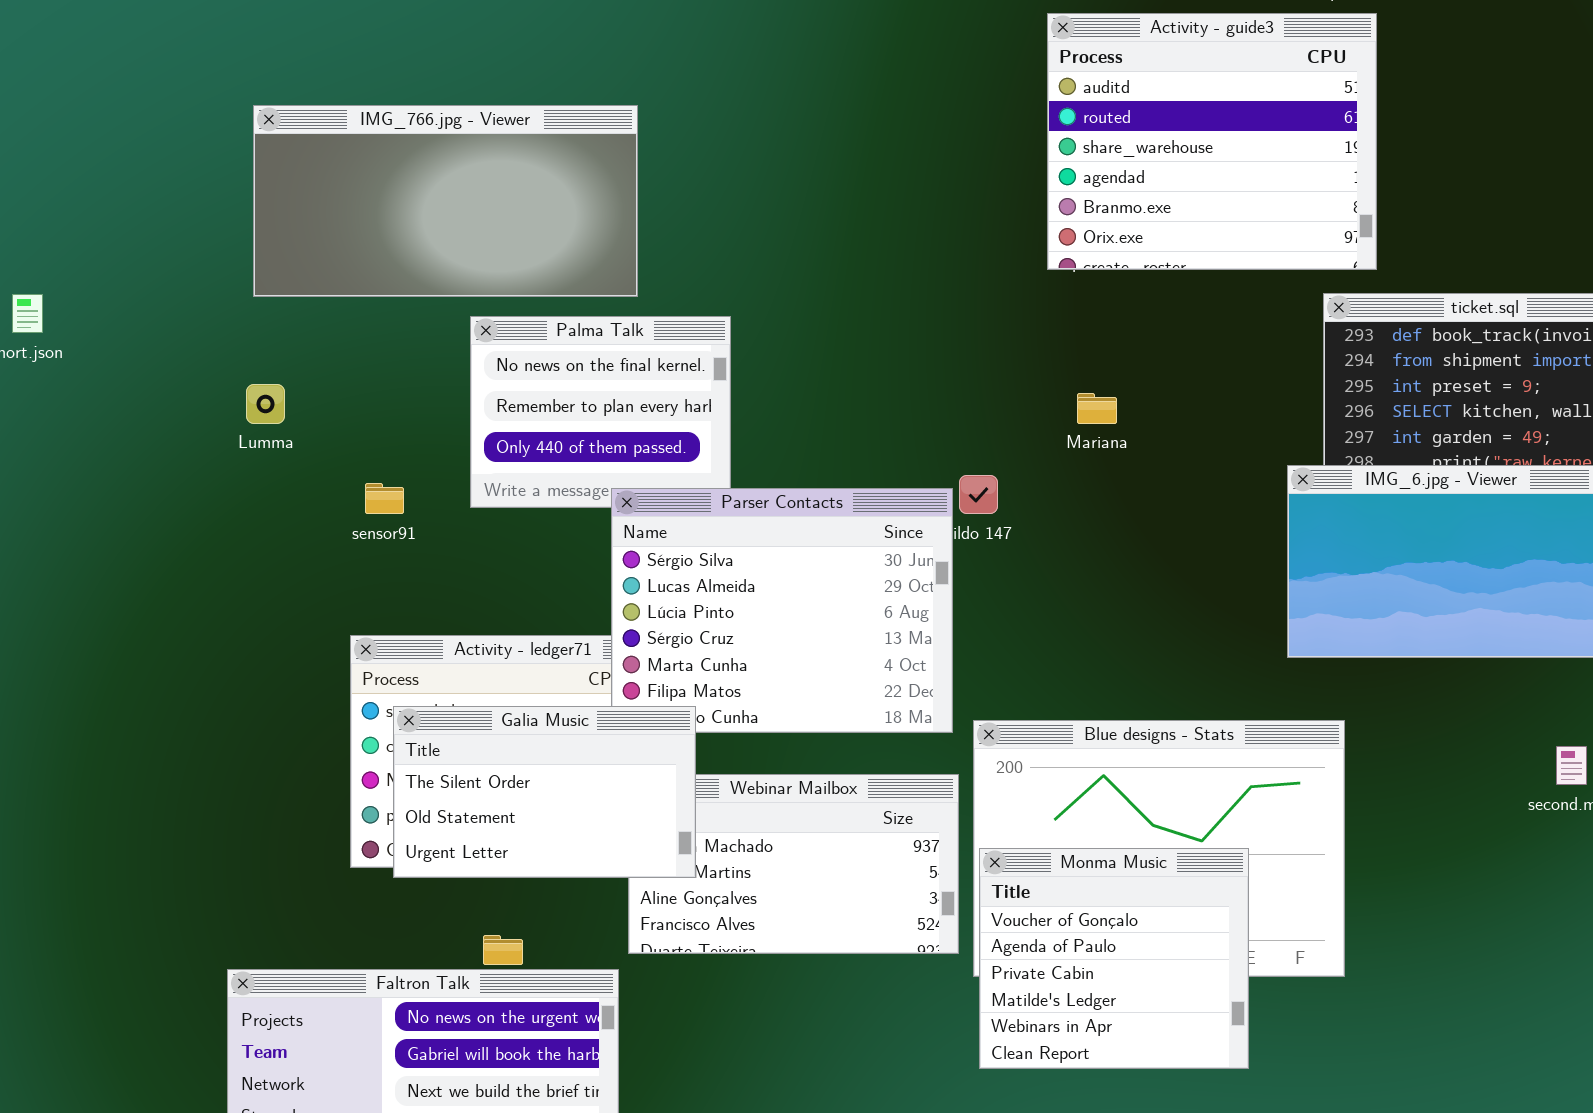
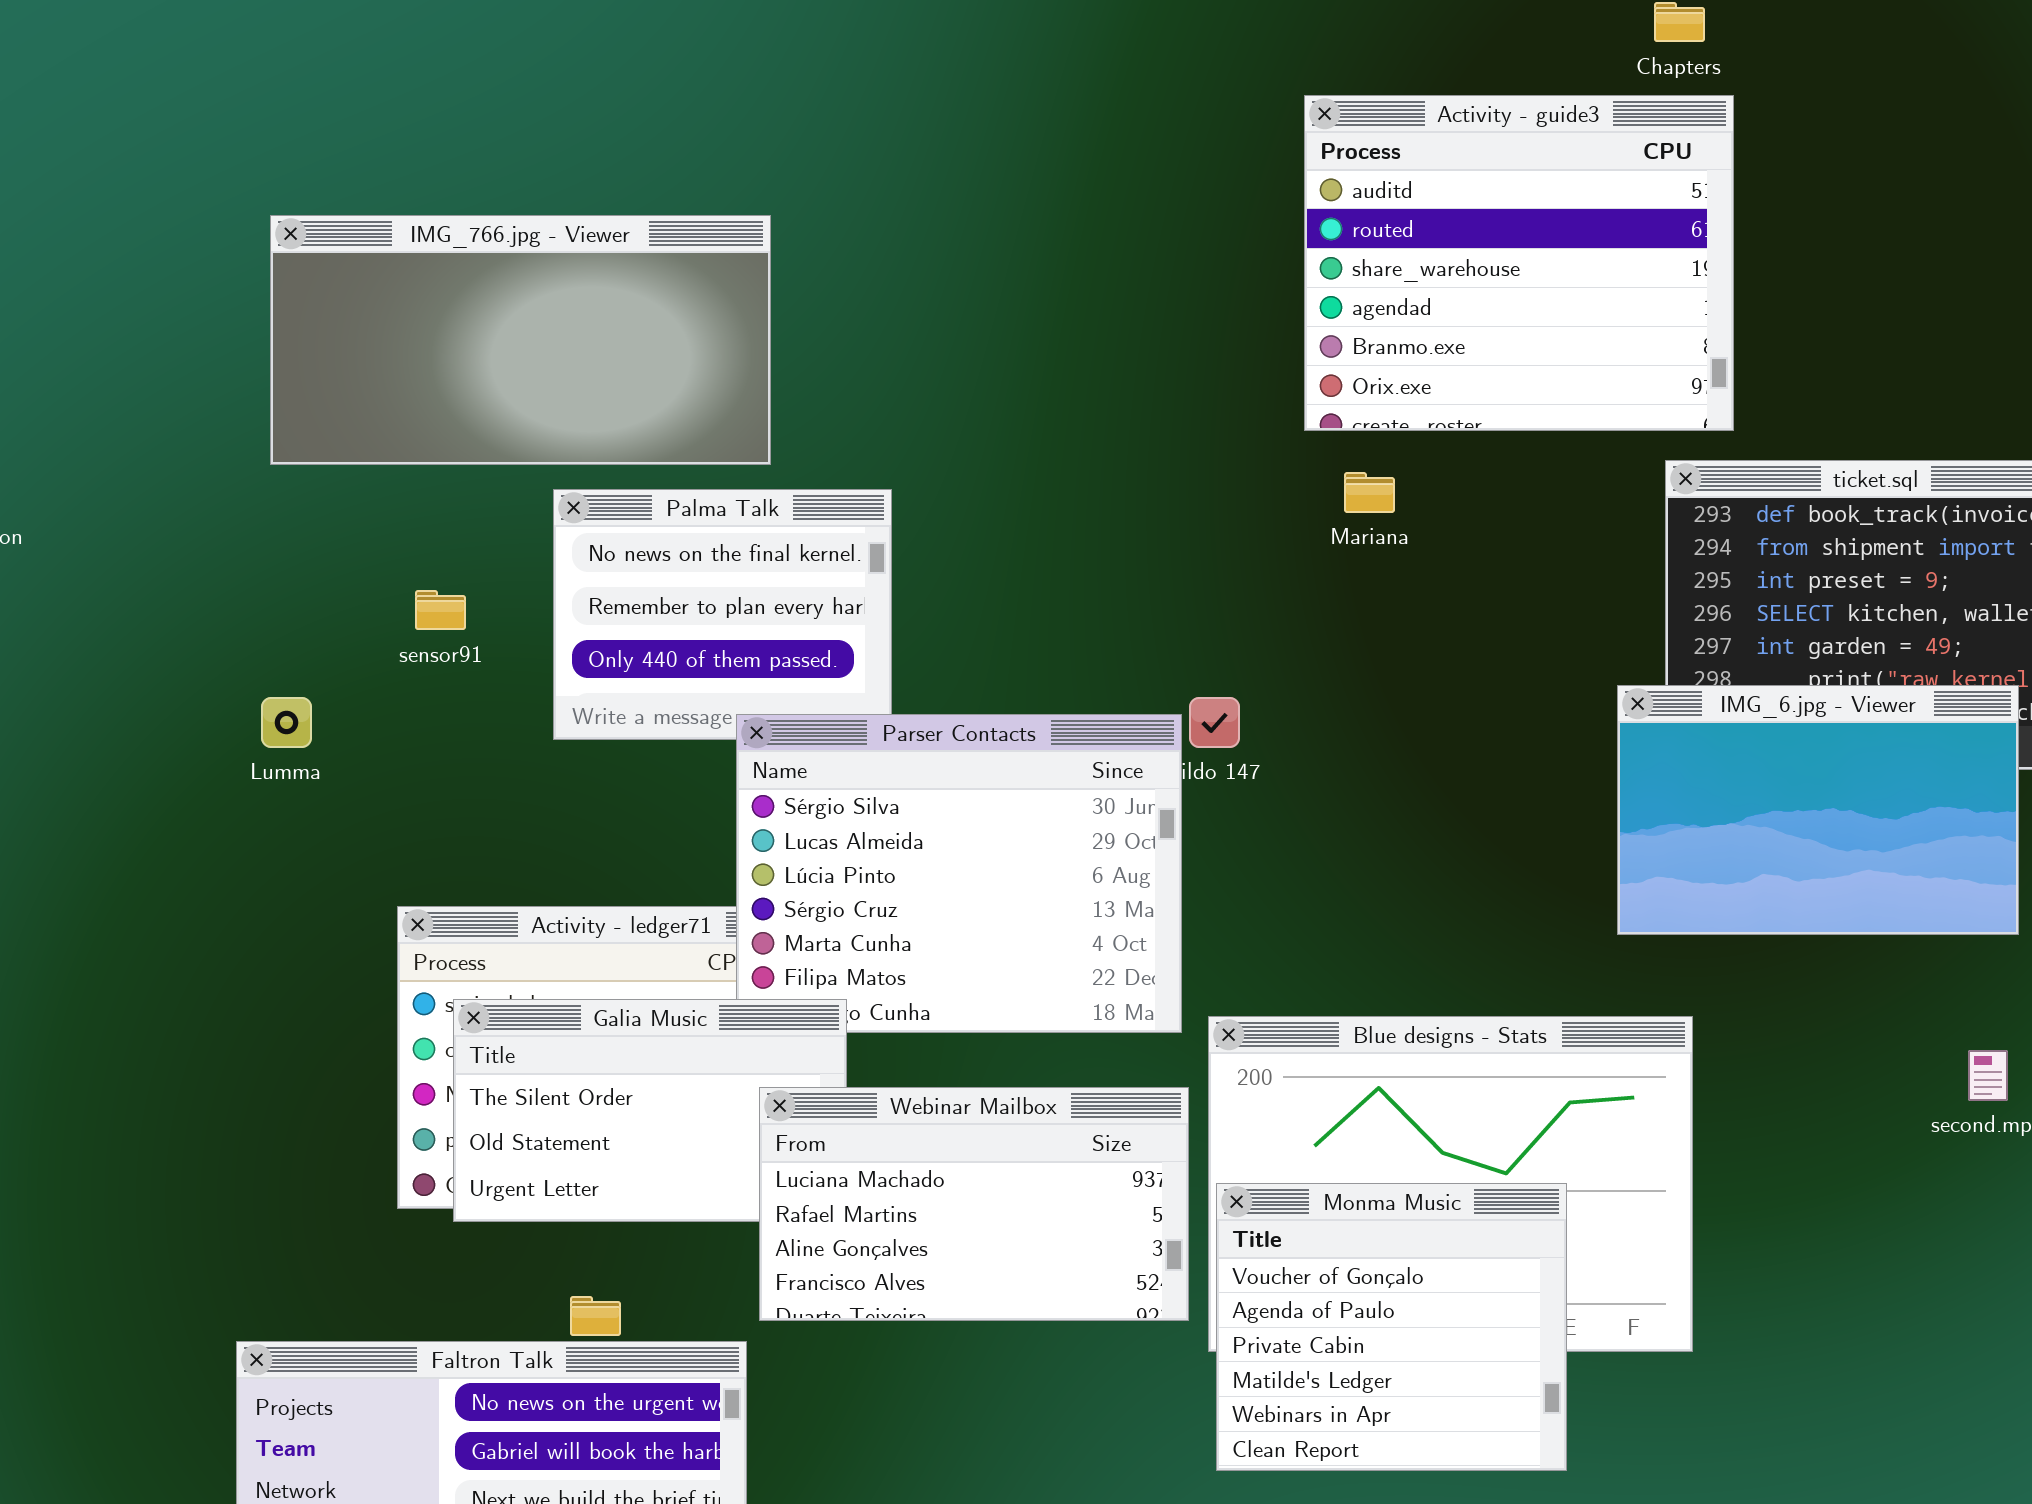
Lumma: [246,384,285,424] -> [261,697,312,748], moved
Mariana: [1077,393,1117,424] -> [1344,472,1395,513], moved
sensor91: [365,483,404,514] -> [415,590,466,630], moved
Webinar Mailbox: [628,774,959,954] -> [759,1087,1189,1321], raised

